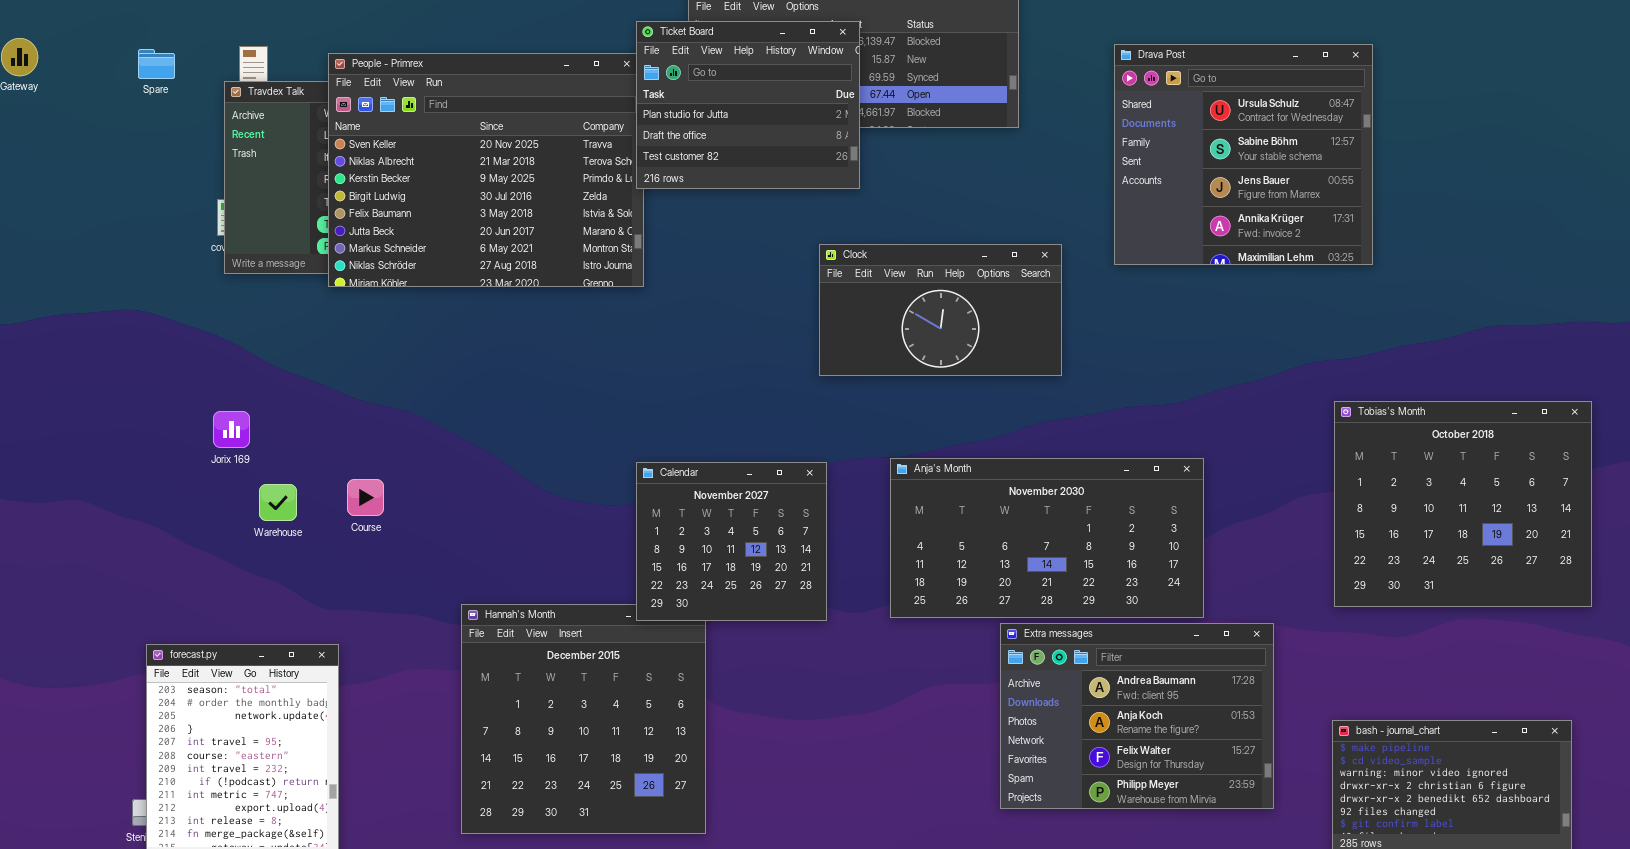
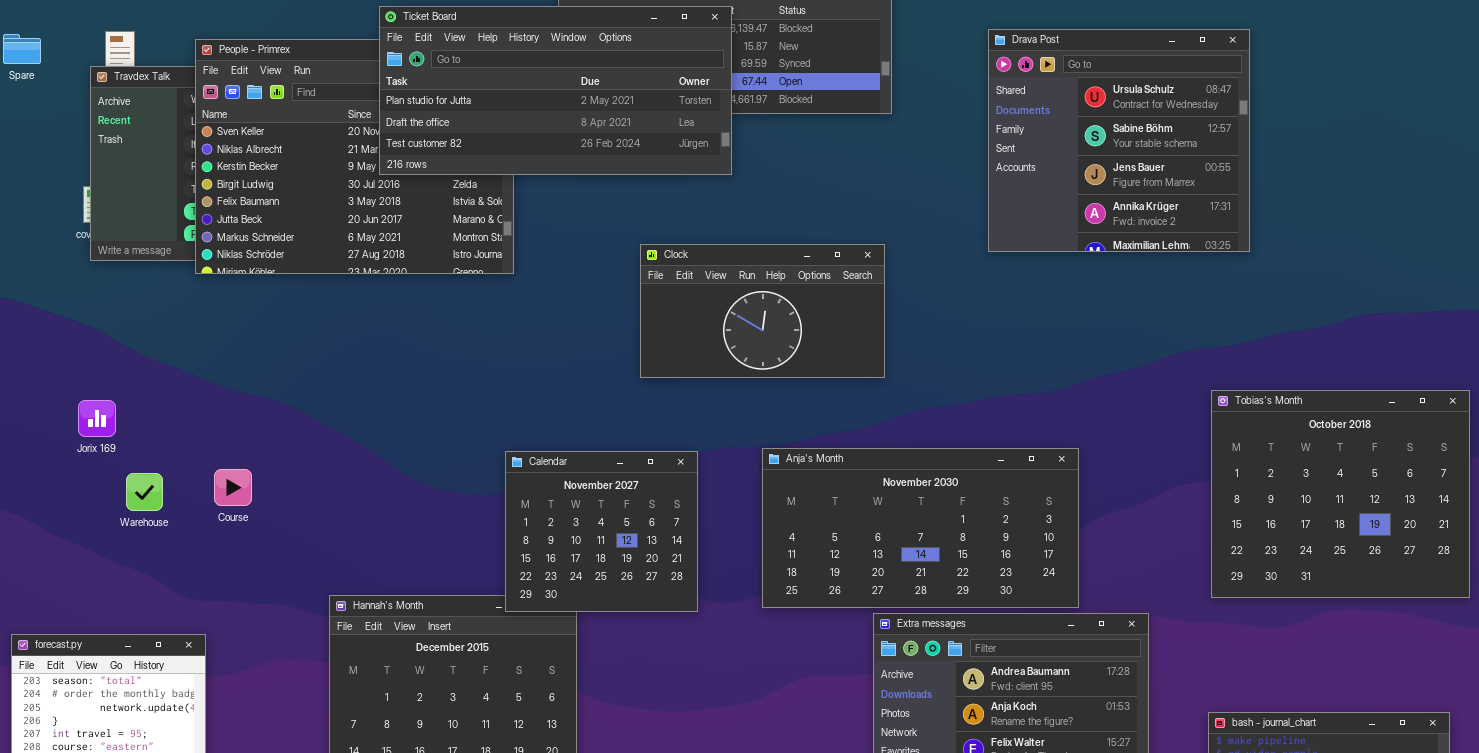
Ticket Board: [636,21,860,189] -> [379,6,732,175], resized
Clock: [819,244,1062,376] -> [640,244,885,378], moved

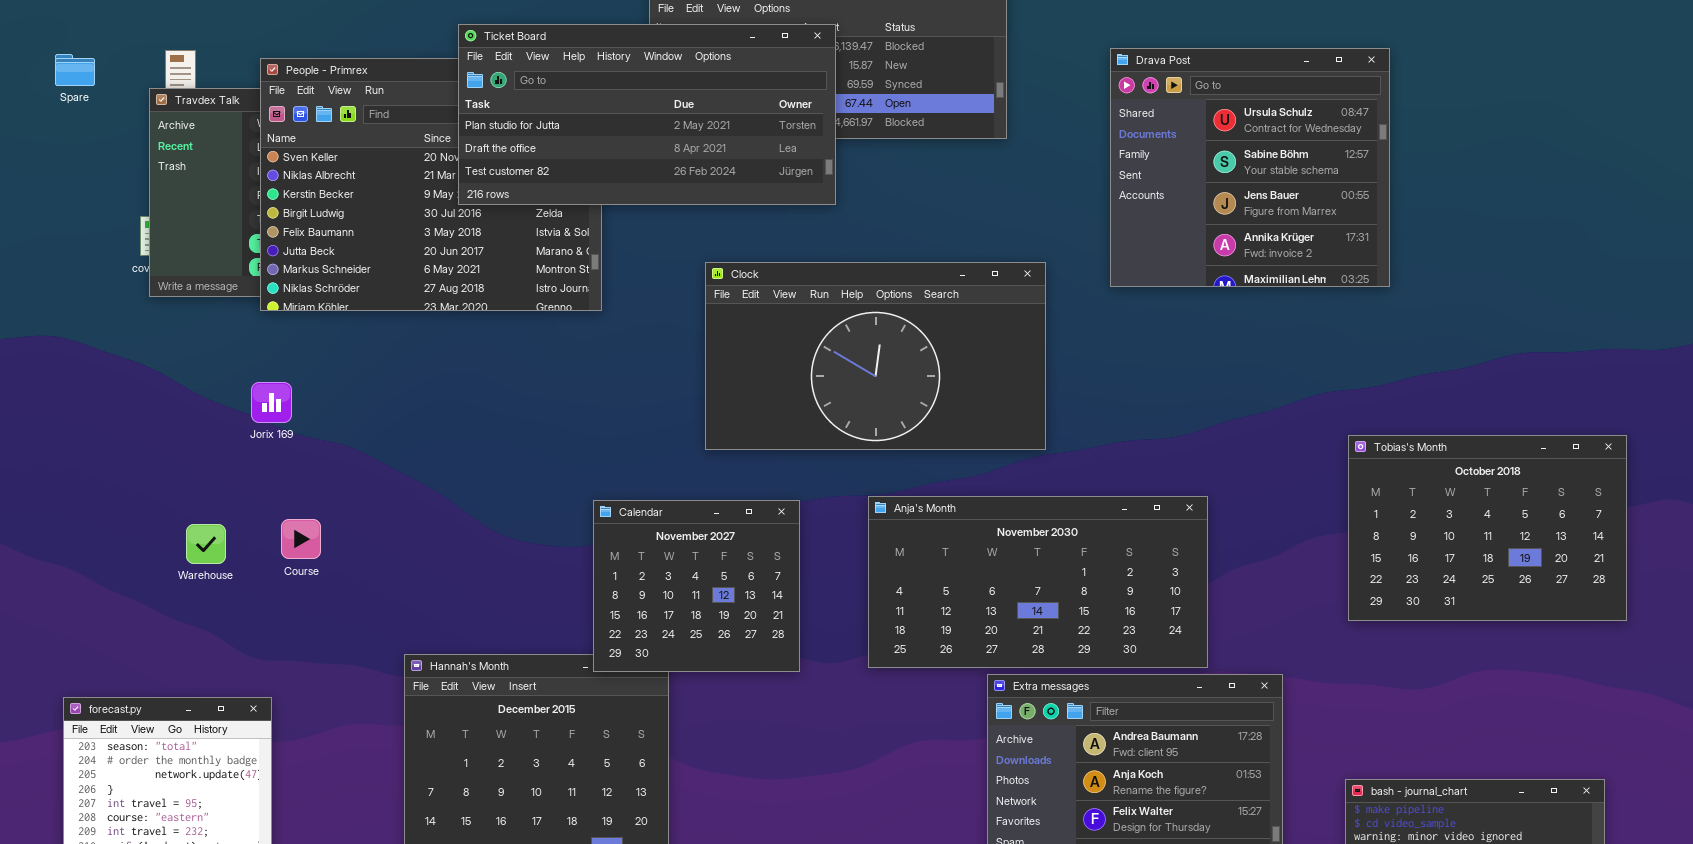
Clock: [640,244,885,378] -> [705,262,1046,450], moved, resized
Tobias's Month: [1211,390,1470,598] -> [1348,435,1627,621], resized
Jorix 169: [78,400,116,437] -> [251,382,292,423], moved

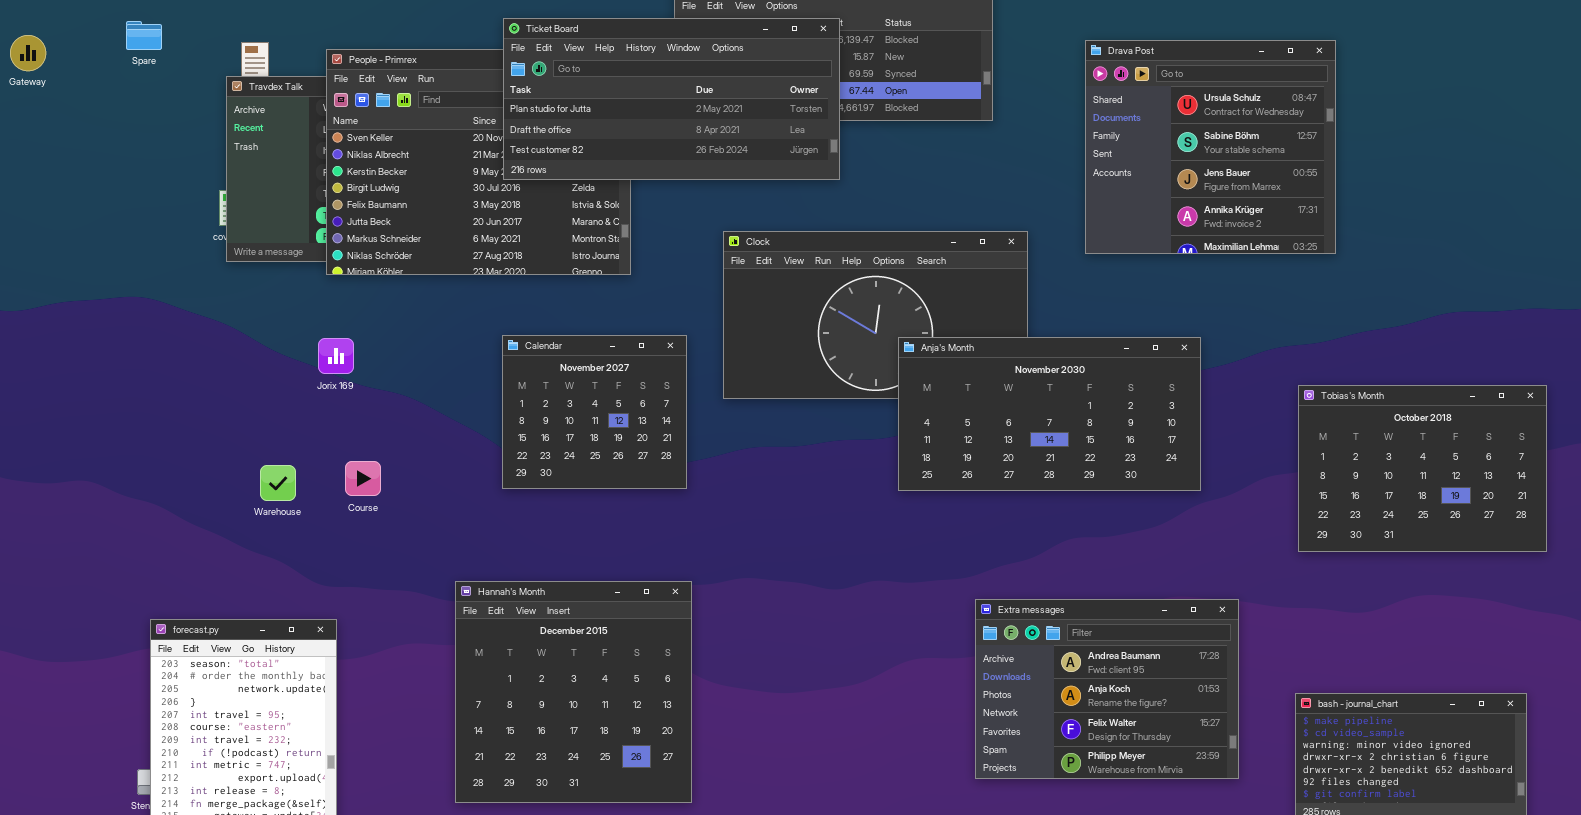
Spare: [55,54,95,86] -> [126,21,162,50], moved
Anja's Month: [868,496,1208,668] -> [898,337,1201,491], moved
Calendar: [593,500,800,672] -> [502,335,687,489], moved

